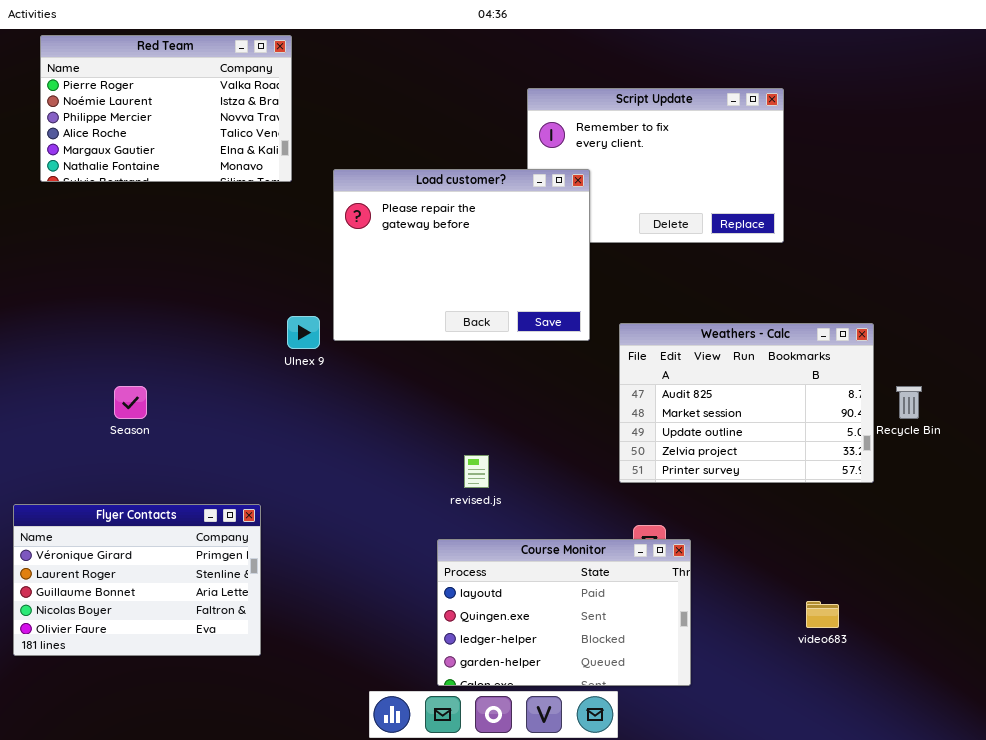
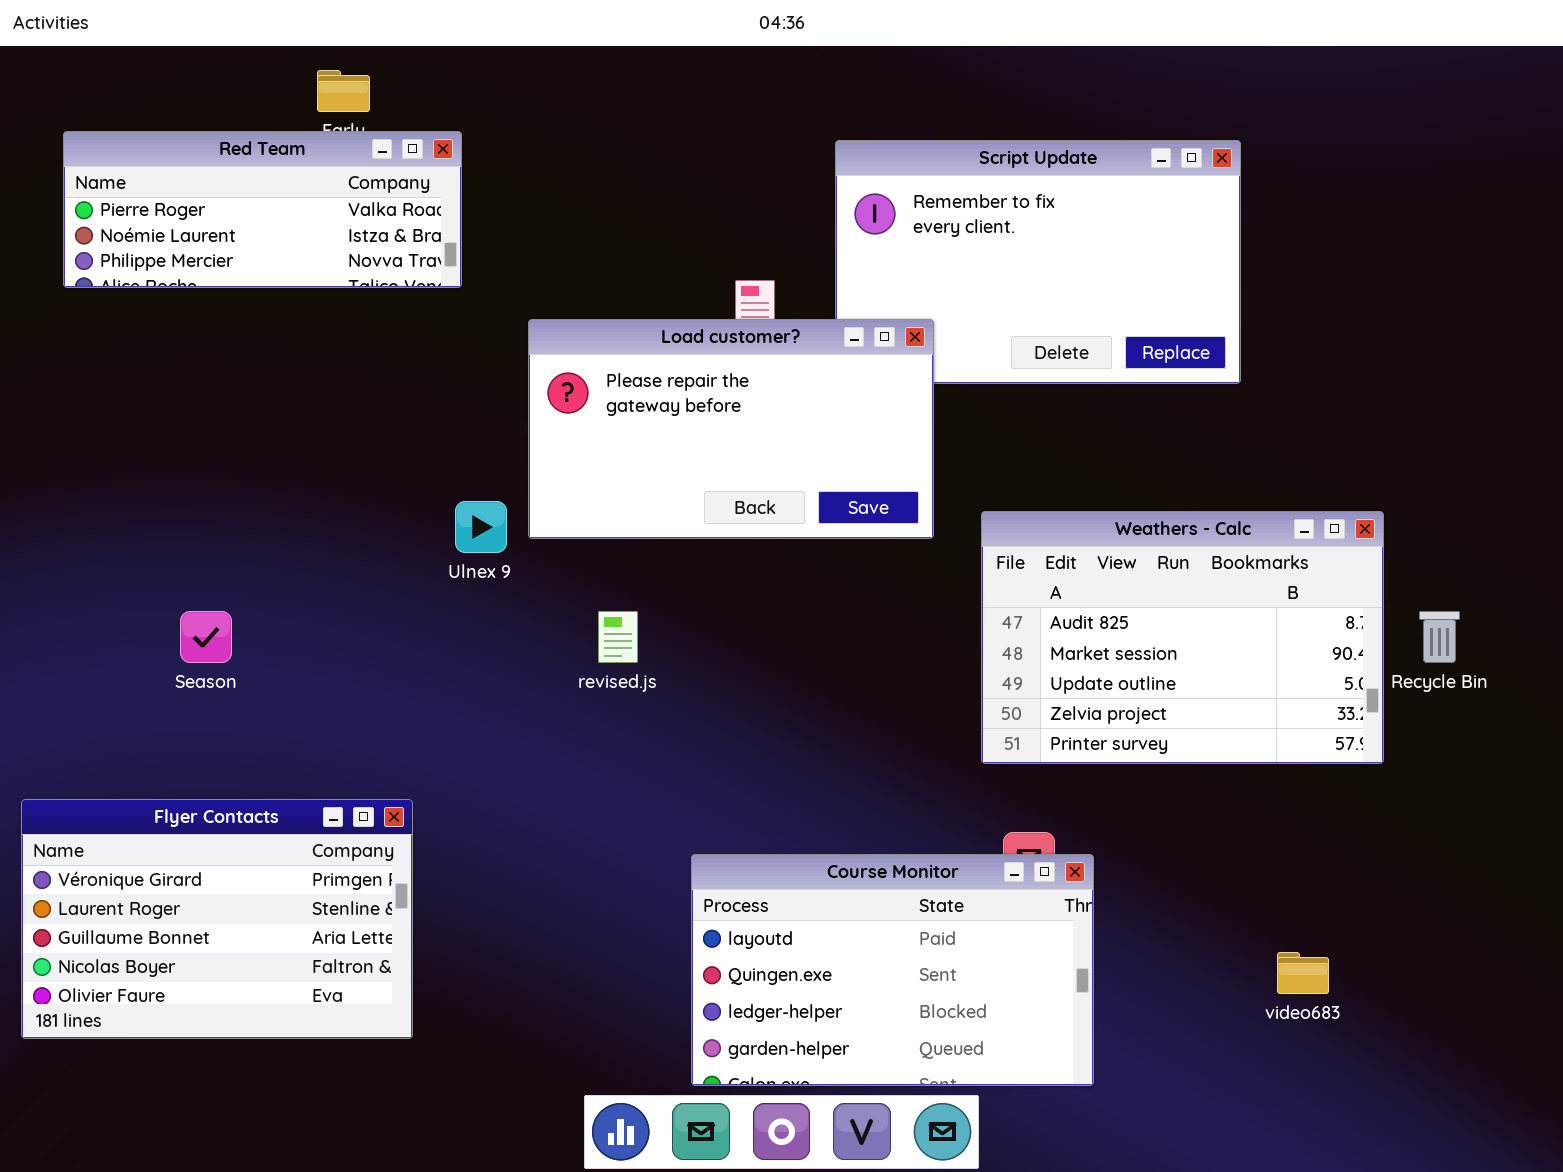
Red Team: [40,35,292,182] -> [63,131,462,288], resized
Load customer?: [333,169,590,341] -> [528,319,934,539], resized
revised.js: [464,455,489,488] -> [598,611,638,663], moved

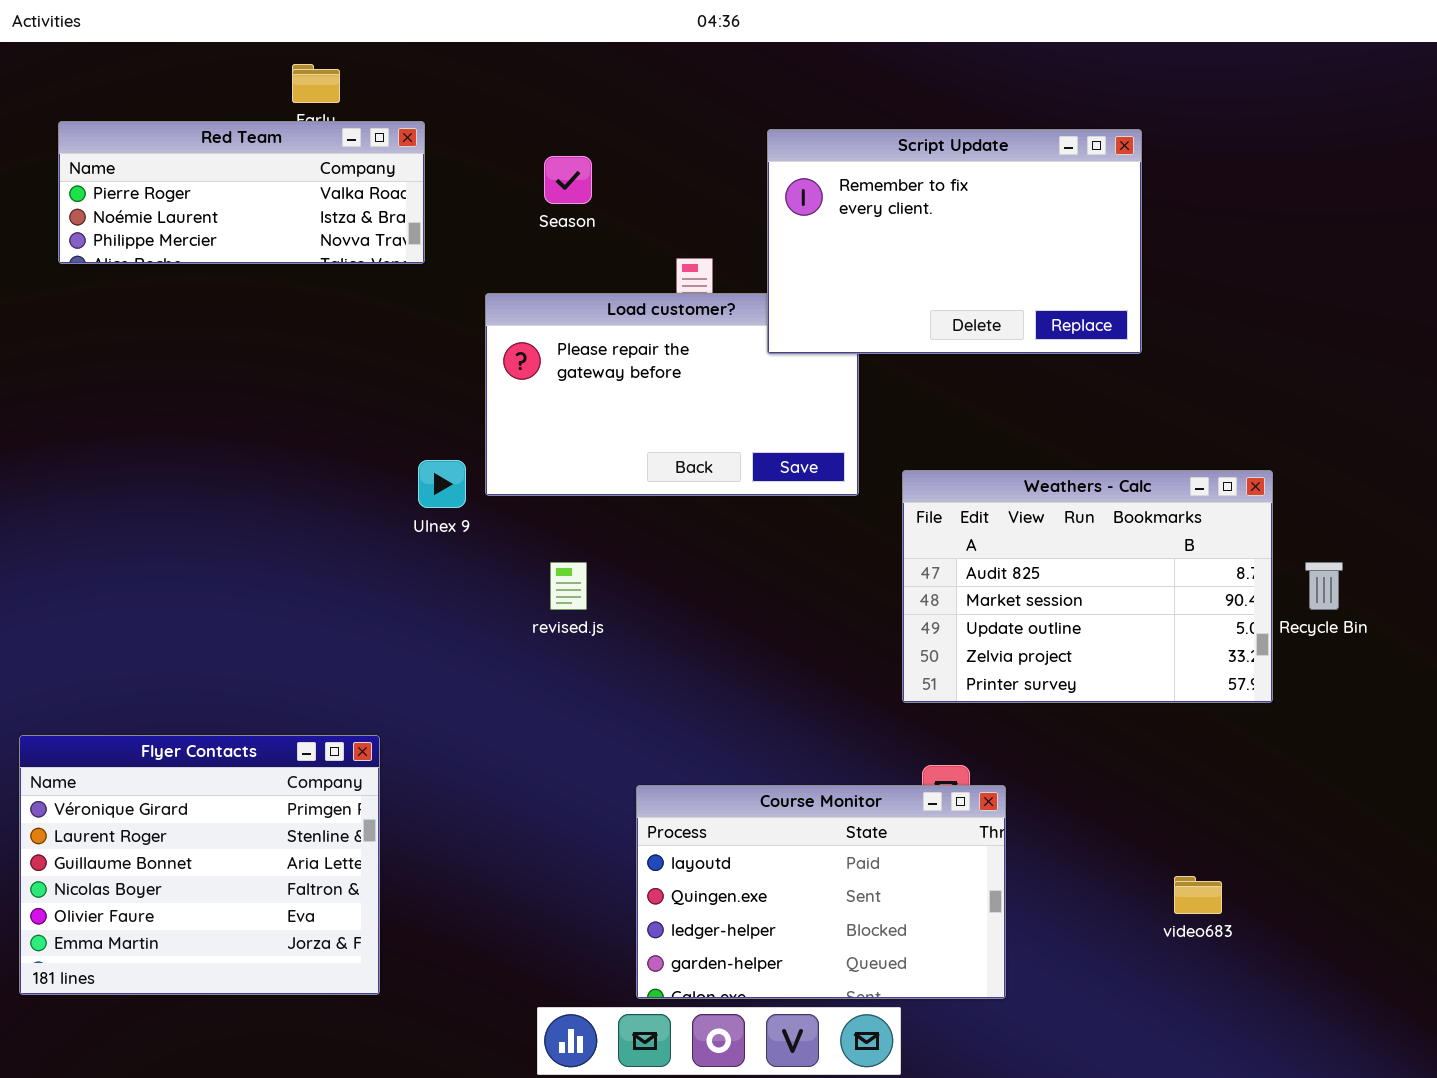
Script Update: [835,140,1241,384] -> [767,129,1142,354], raised
Season: [180,611,232,663] -> [544,156,592,204], moved
Flyer Contacts: [21,799,413,1039] -> [19,735,380,995], resized

